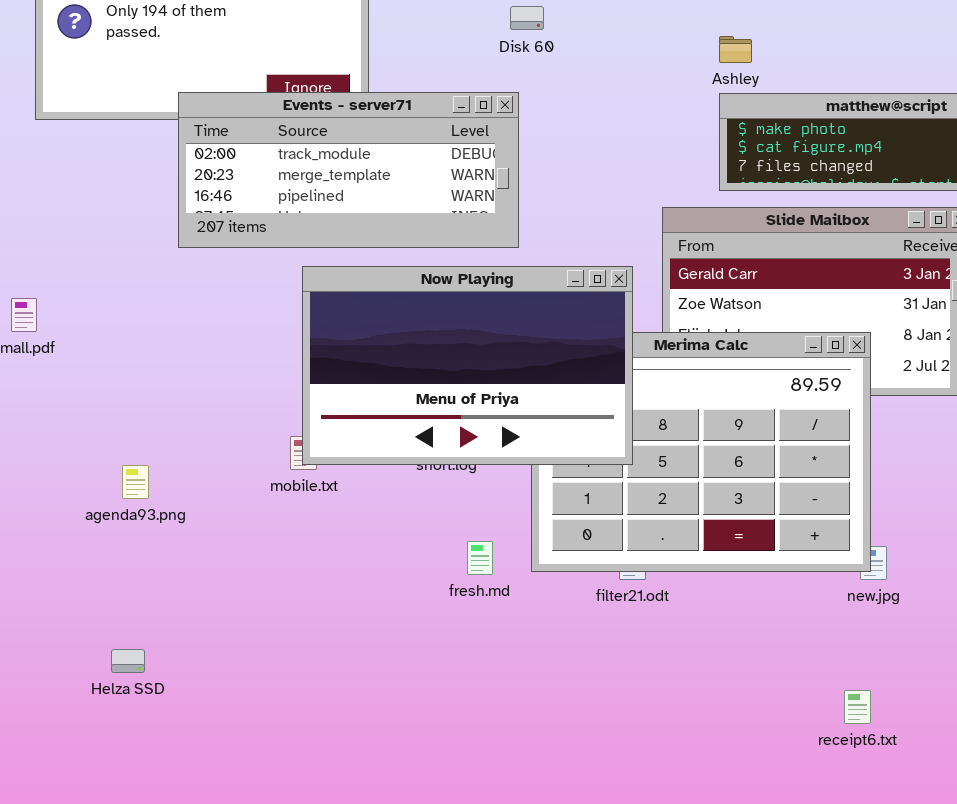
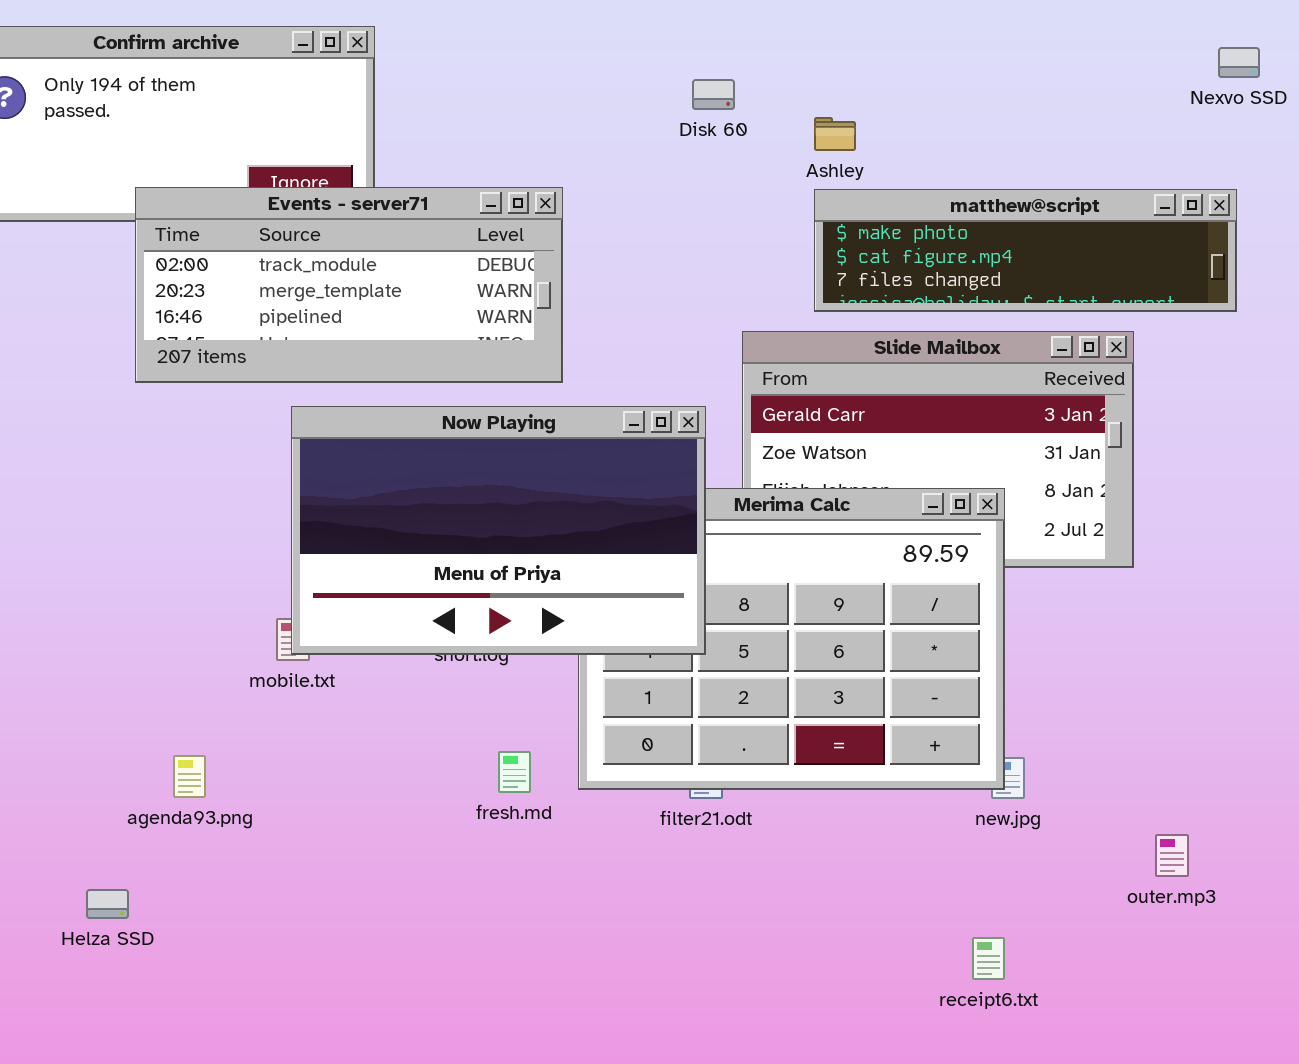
Disk 60: [510,6,544,30] -> [692,79,735,110], moved
agenda93.png: [122,465,149,499] -> [173,755,206,798], moved
Helza SSD: [111,649,145,673] -> [86,889,129,919], moved

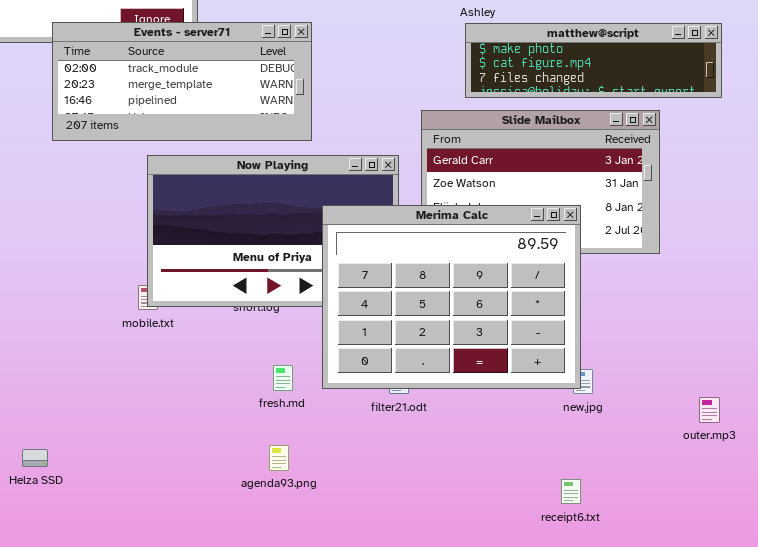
Merima Calc: [578,488,1005,790] -> [322,205,581,389], raised
agenda93.png: [173,755,206,798] -> [269,445,289,471], moved
outer.mp3: [1155,834,1189,877] -> [699,397,720,423], moved

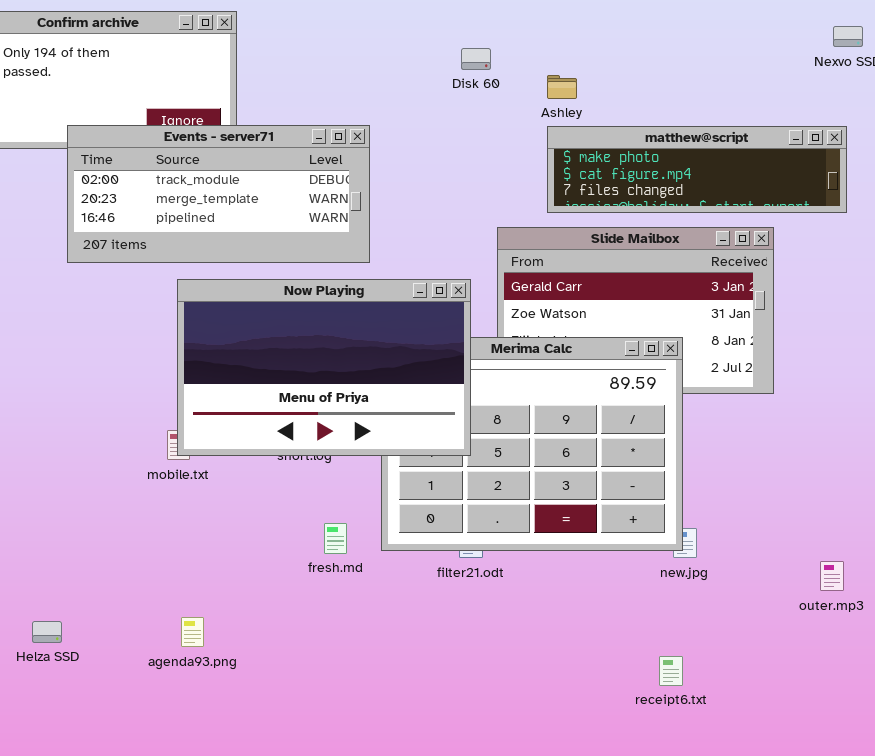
Now Playing: [147,155,399,307] -> [177,279,471,456], raised
agenda93.png: [269,445,289,471] -> [181,617,204,647], moved

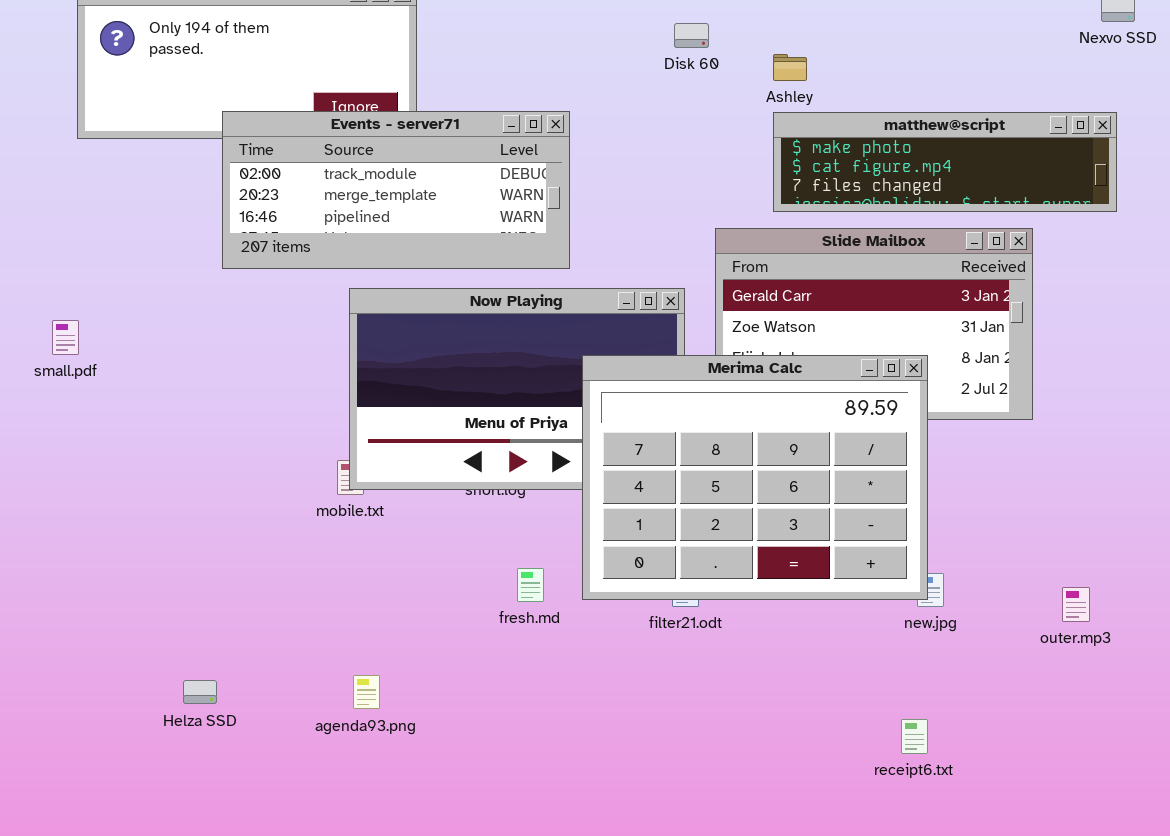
Merima Calc: [381,337,683,551] -> [582,355,928,600], raised
outer.mp3: [820,561,844,591] -> [1062,587,1090,622], moved

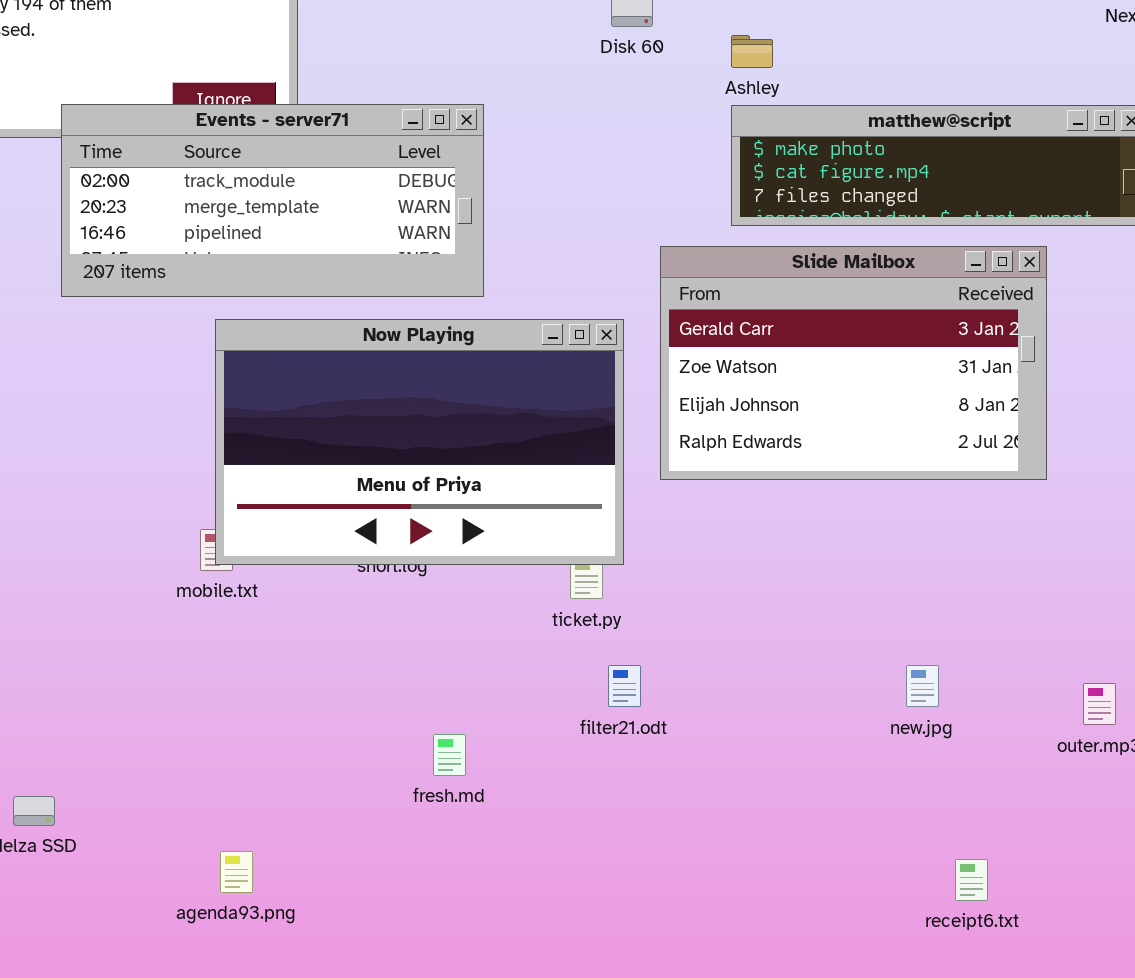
Merima Calc: [582,355,928,600] -> none, closed
fresh.md: [517,568,544,602] -> [433,734,466,776], moved
agenda93.png: [353,675,380,709] -> [220,851,253,893], moved
receipt6.txt: [901,719,928,754] -> [955,859,988,901], moved

